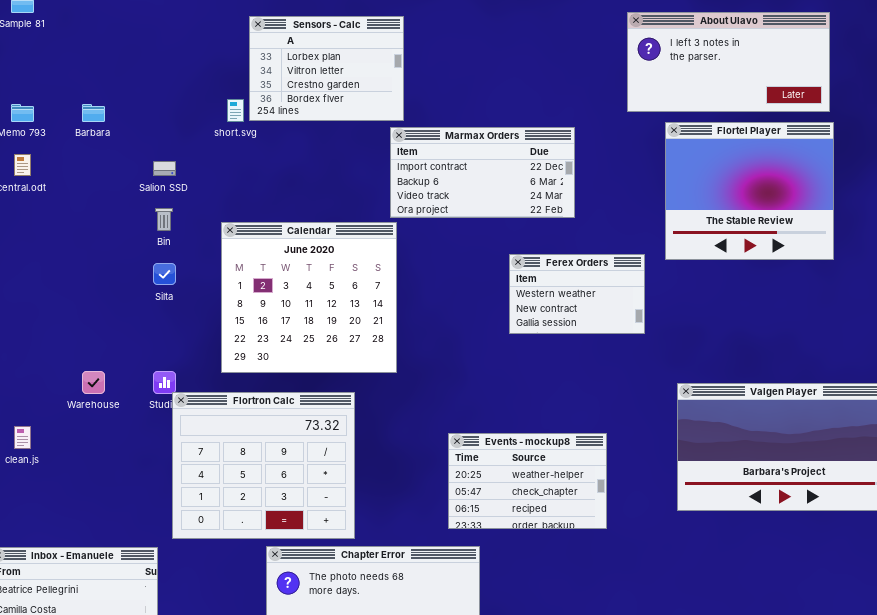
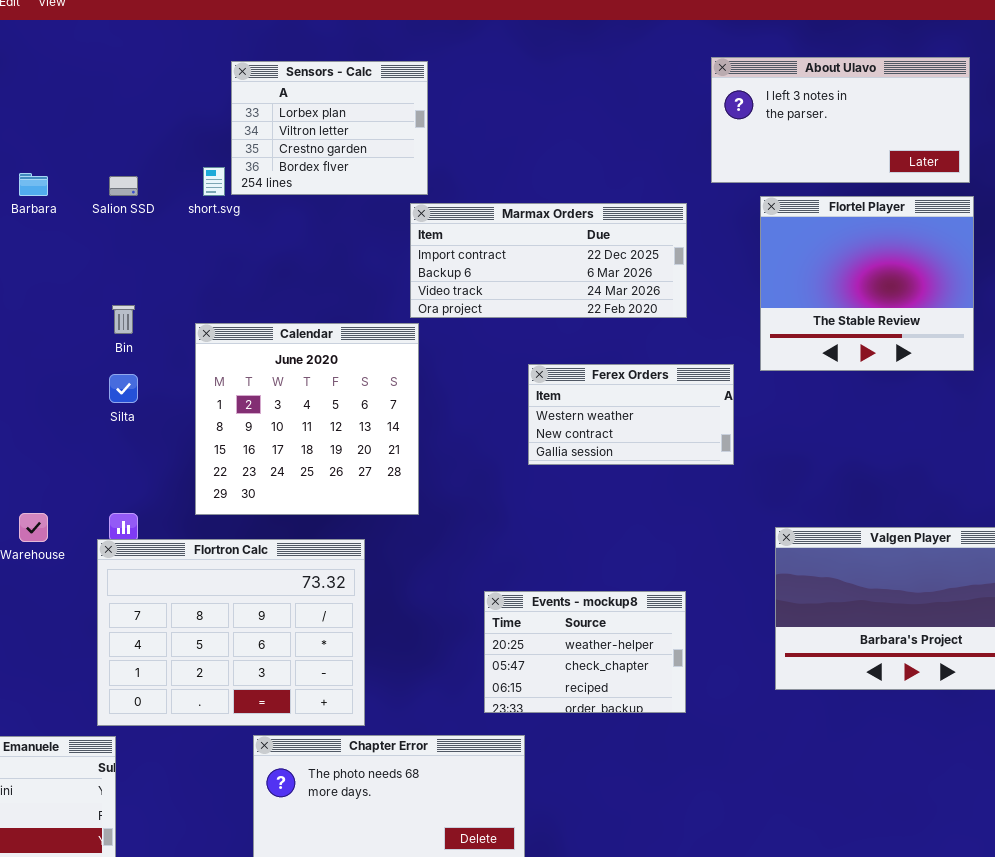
Marmax Orders: [390,127,575,218] -> [410,203,687,318], resized
Salion SSD: [153,161,176,176] -> [109,176,138,196], moved
Ferex Orders: [509,254,645,334] -> [528,364,734,465], resized
Flortron Calc: [172,392,355,539] -> [97,539,365,726], resized

